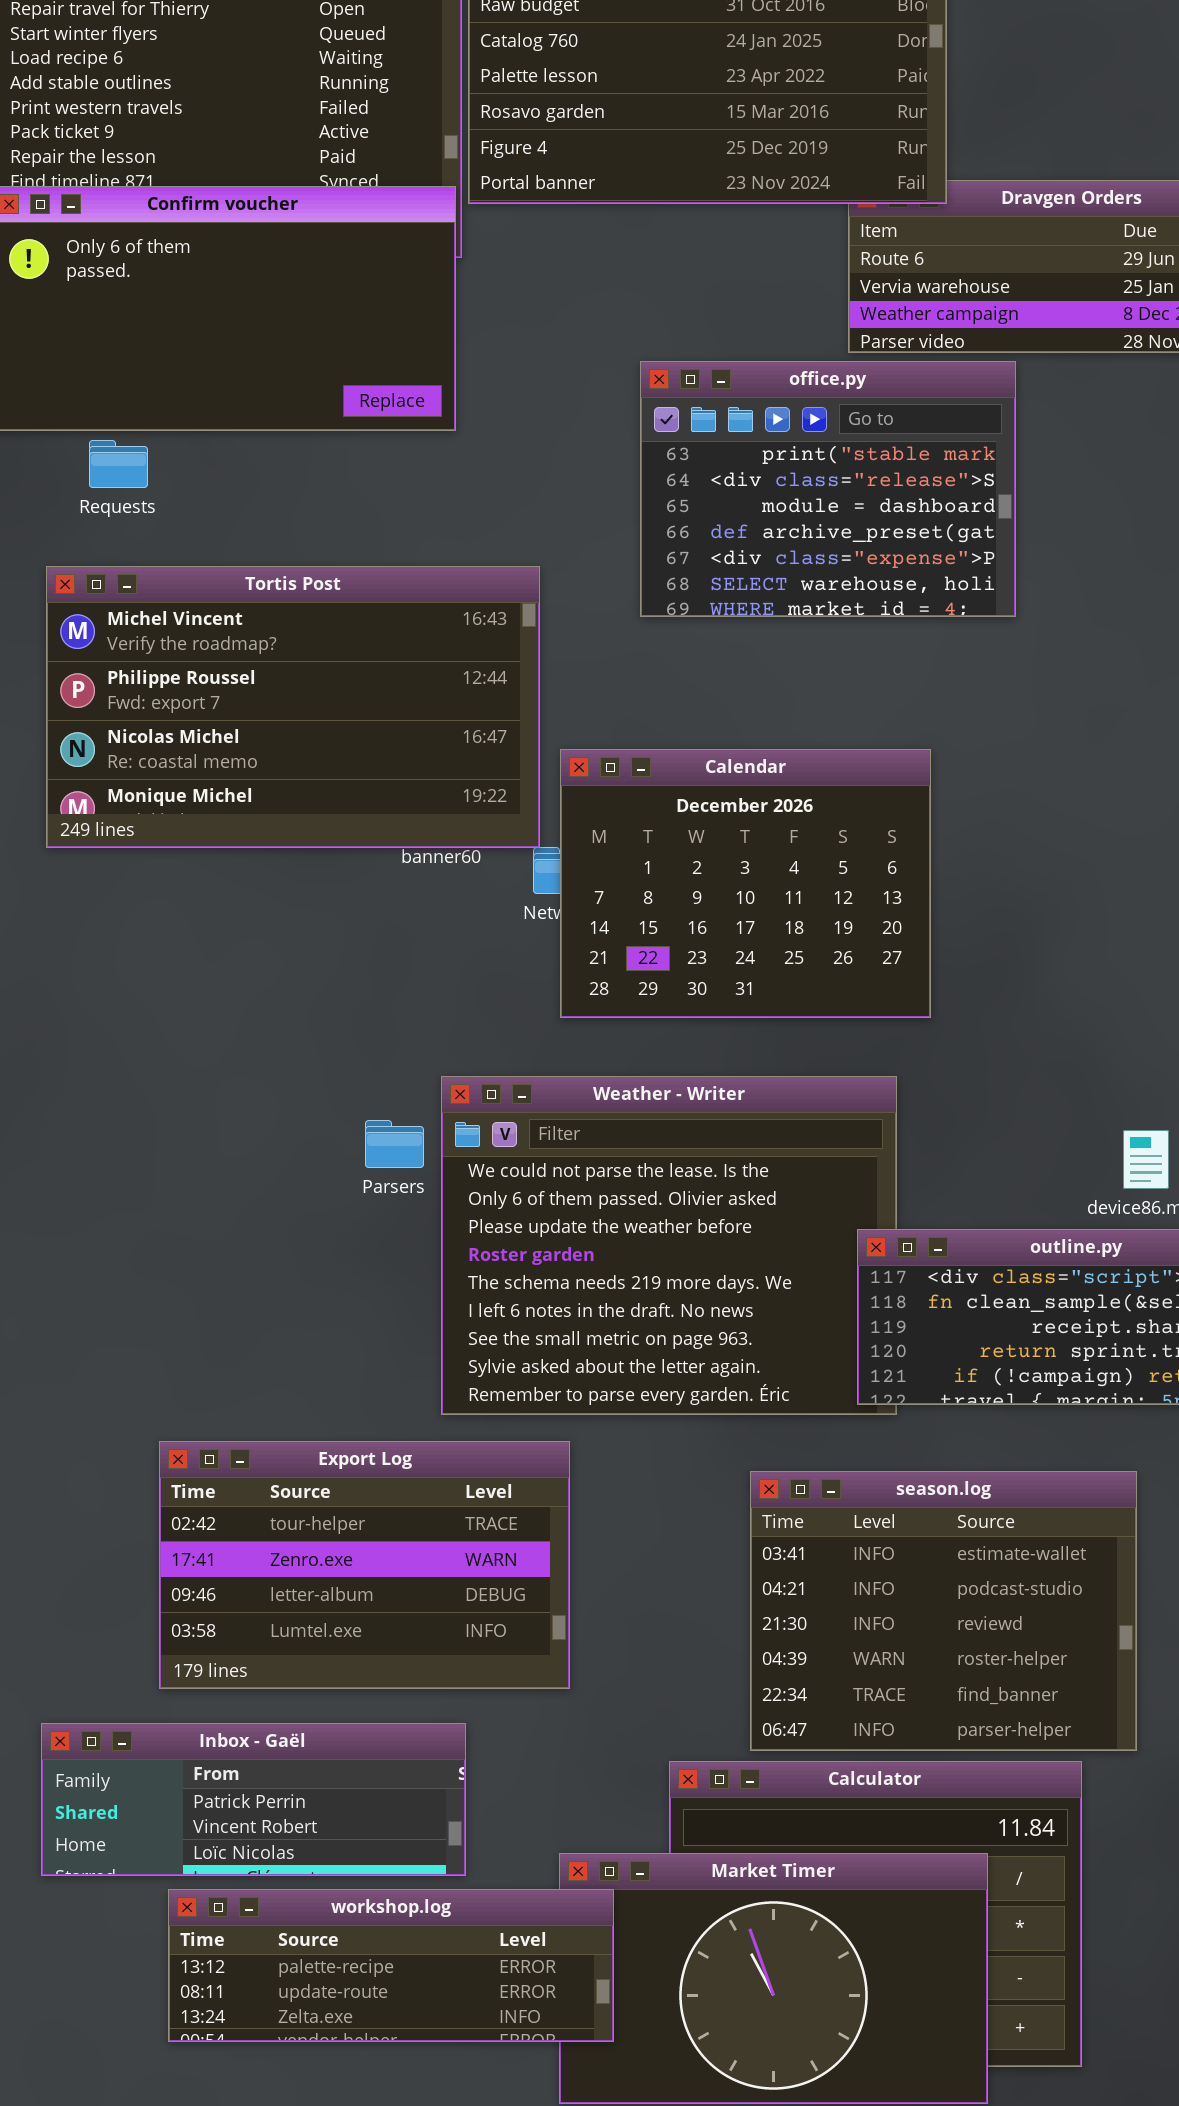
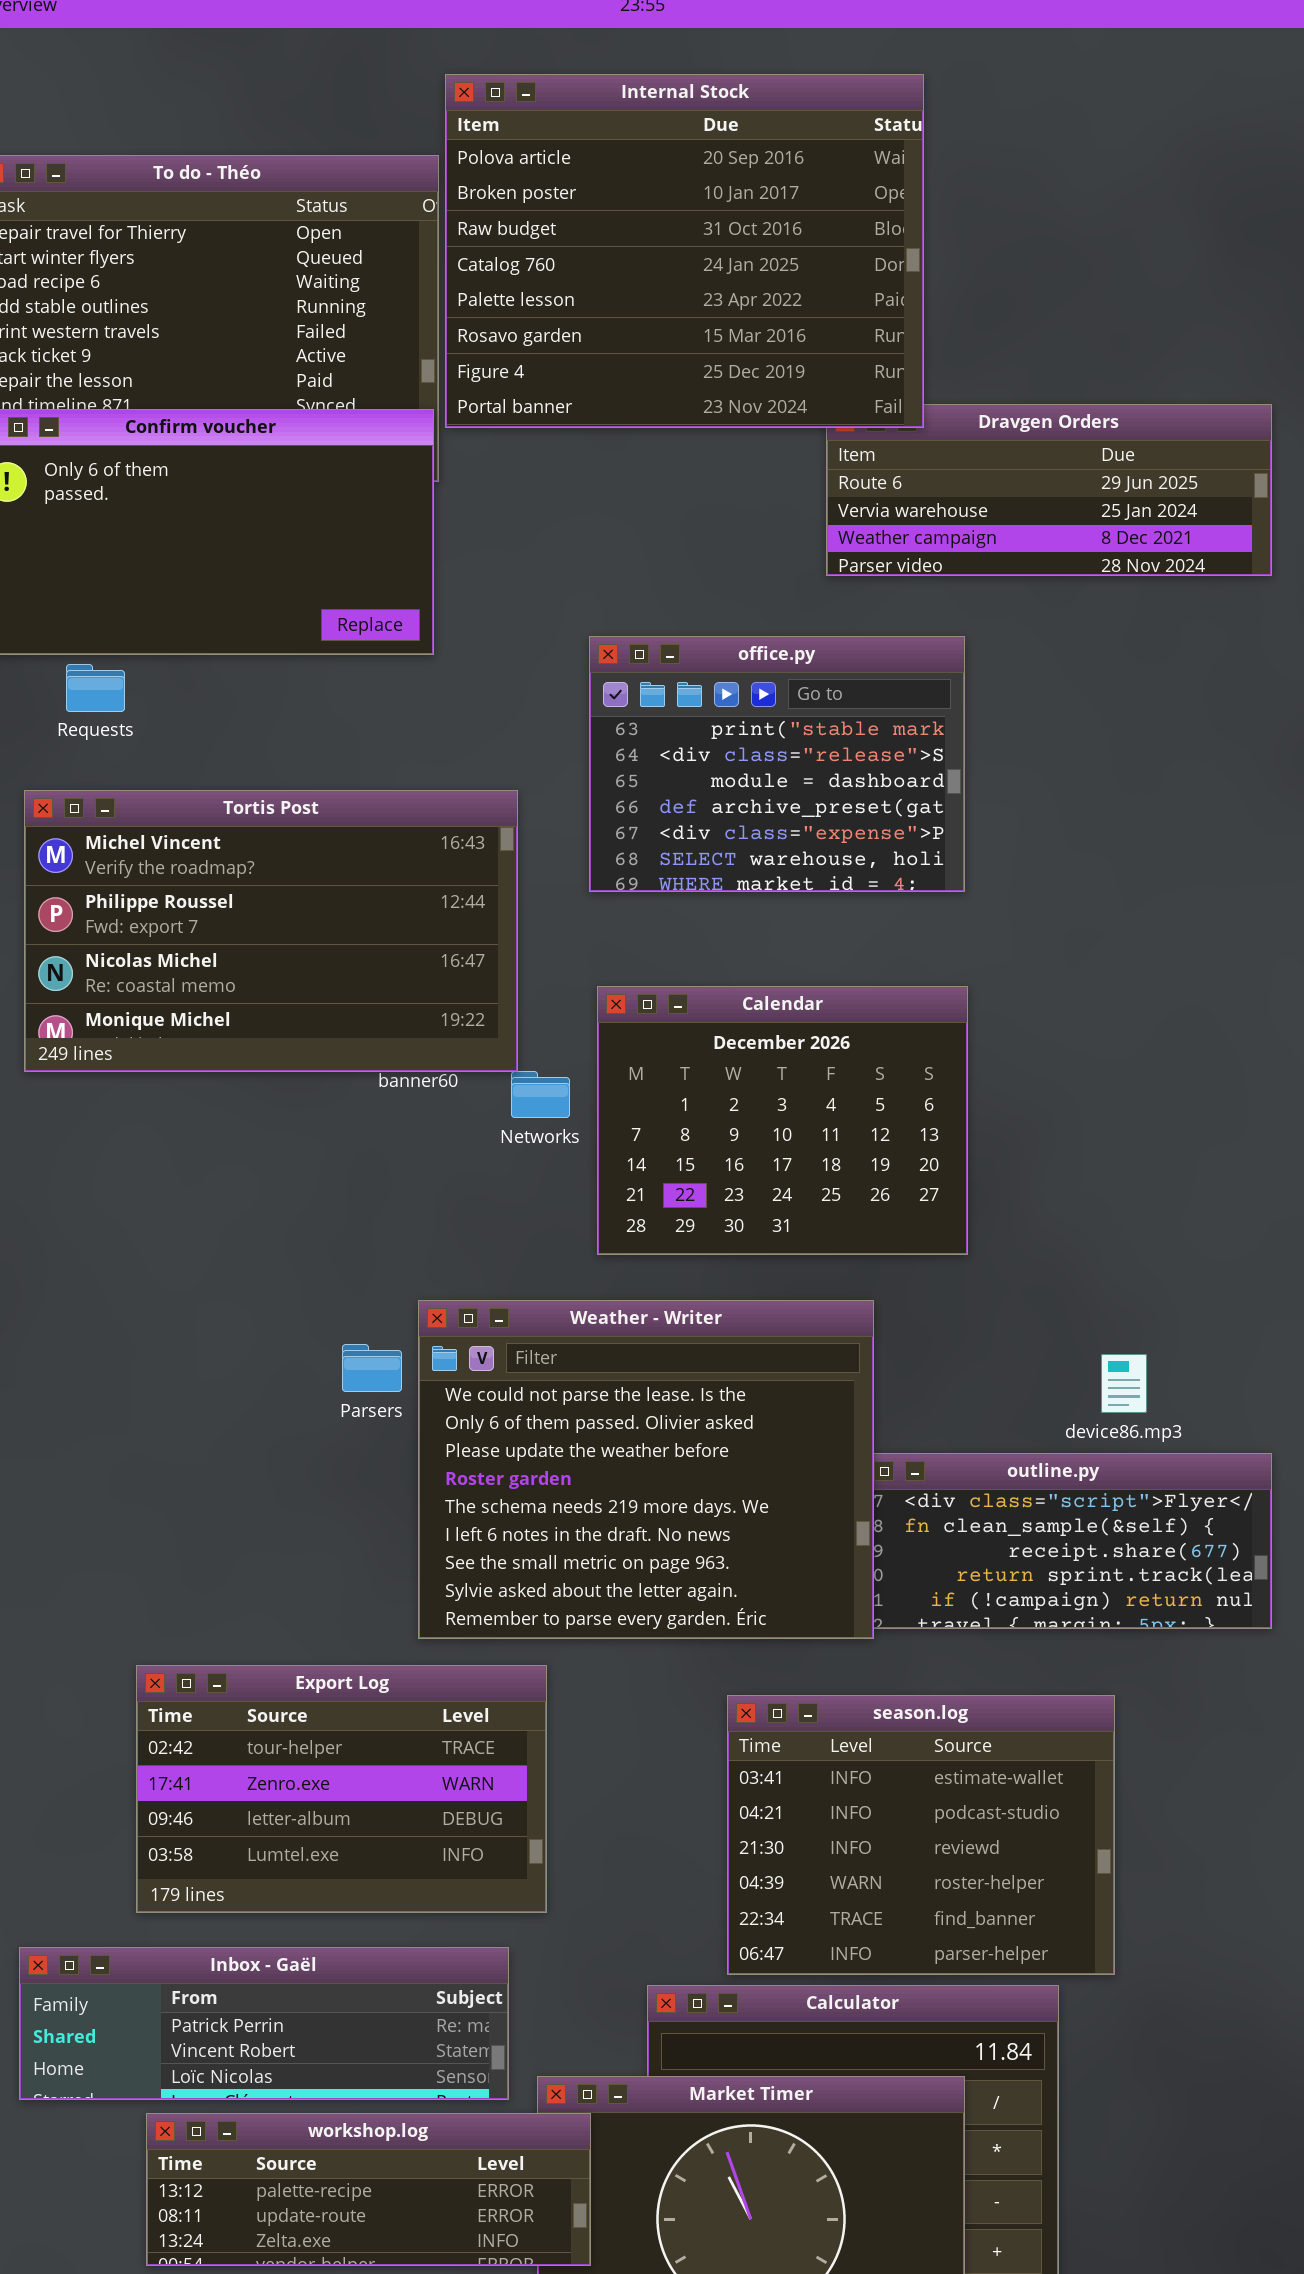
office.py: [640,361,1016,617] -> [589,636,965,892], moved
Calendar: [560,749,931,1018] -> [597,986,968,1255], moved
Weather - Writer: [441,1076,897,1415] -> [418,1300,874,1639], raised
Inbox - Gaël: [41,1723,466,1876] -> [19,1947,509,2100], resized

